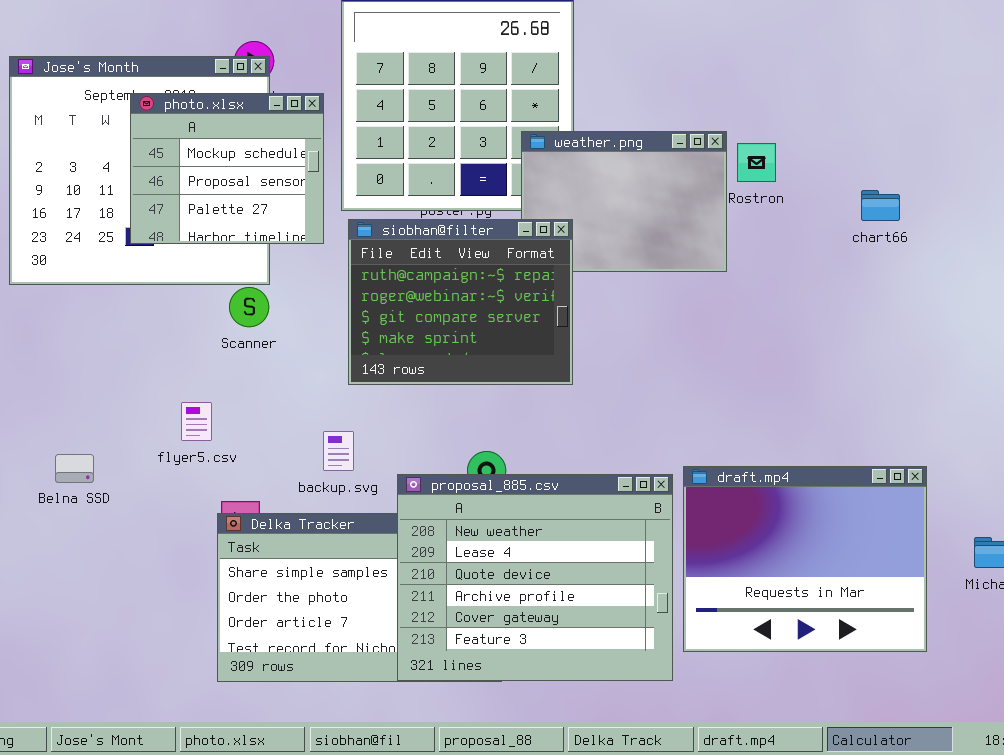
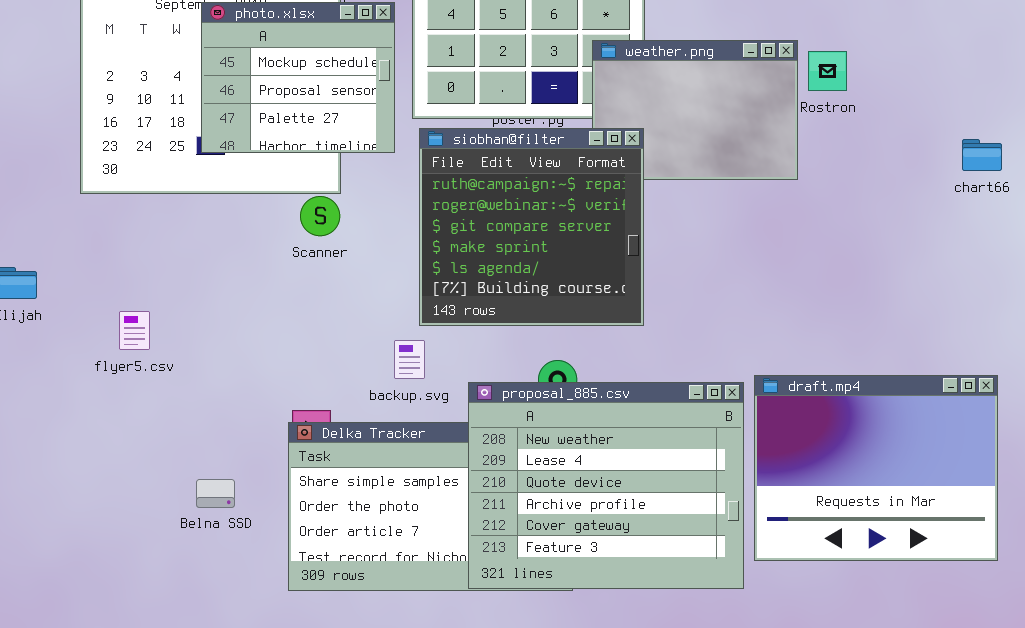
chart66: [861,190,900,221] -> [962,139,1002,171], moved
siobhan@filter: [348,219,573,385] -> [419,128,644,326], resized
flyer5.csv: [181,402,212,441] -> [119,311,150,350], moved
Belna SSD: [55,454,94,483] -> [196,479,235,508], moved

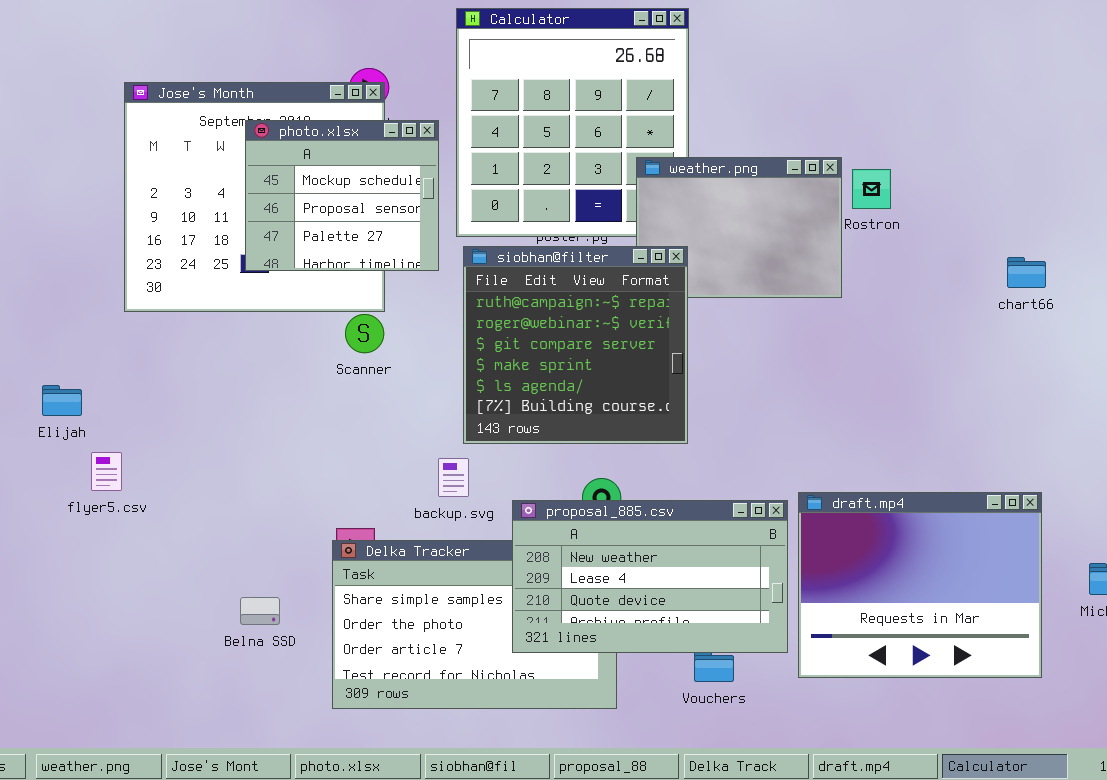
flyer5.csv: [119,311,150,350] -> [91,452,122,491], moved
proposal_885.csv: [468,382,744,589] -> [512,500,788,653], resized

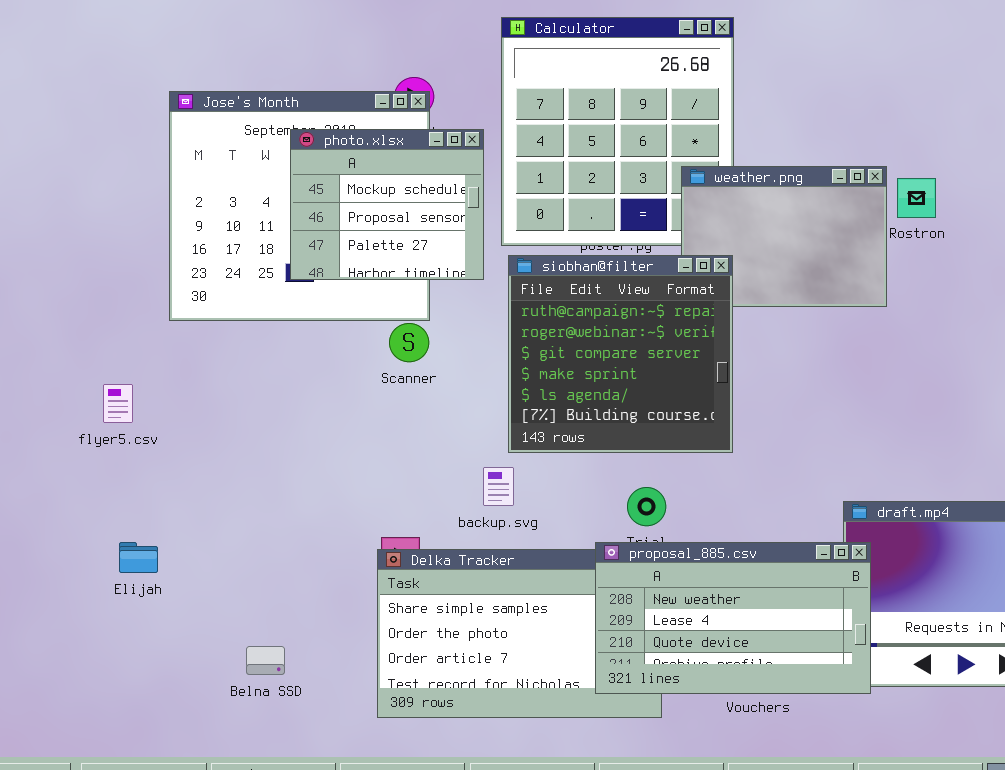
Elijah: [42,385,82,416] -> [119,542,158,573], moved
flyer5.csv: [91,452,122,491] -> [103,384,133,423], moved
proposal_885.csv: [512,500,788,653] -> [595,542,871,694], moved
Belna SSD: [240,597,280,625] -> [246,646,285,675], moved

